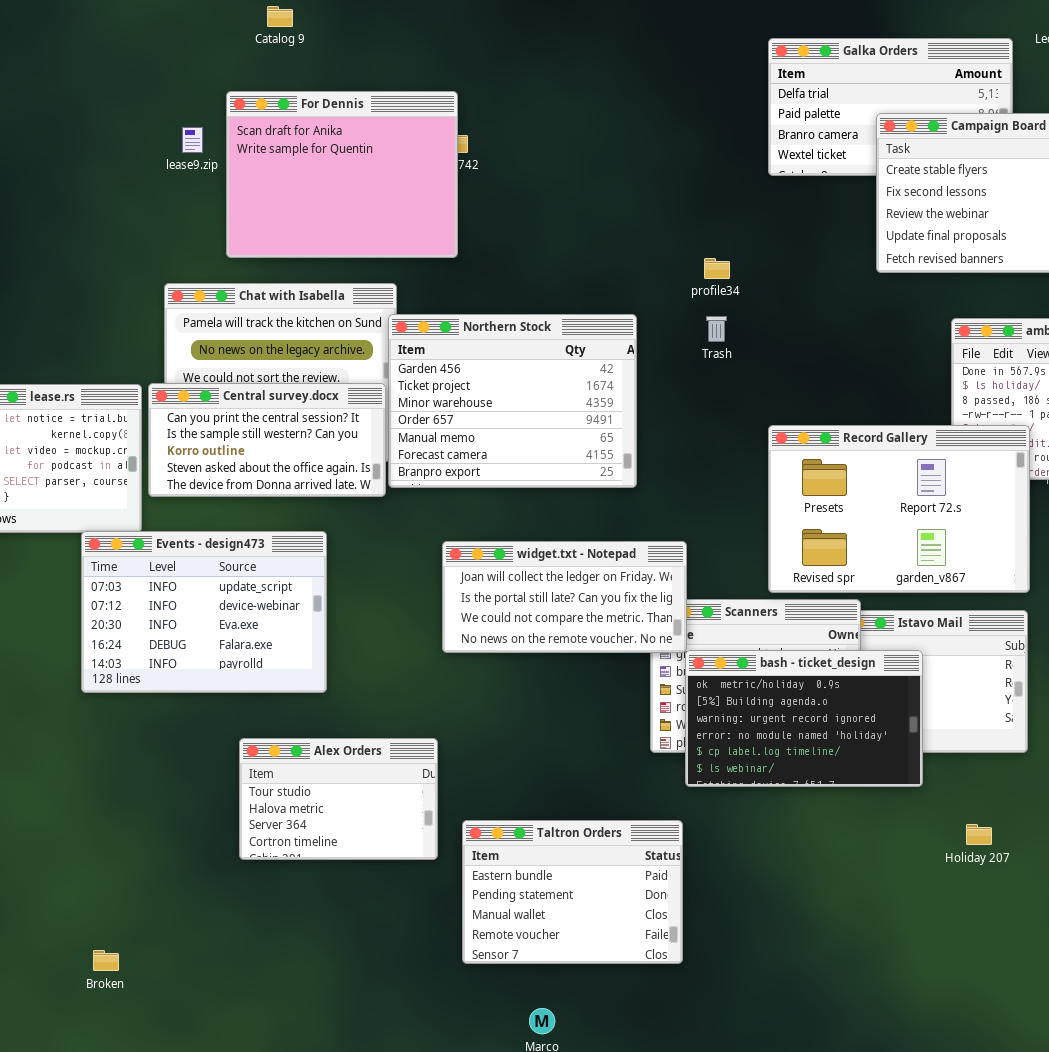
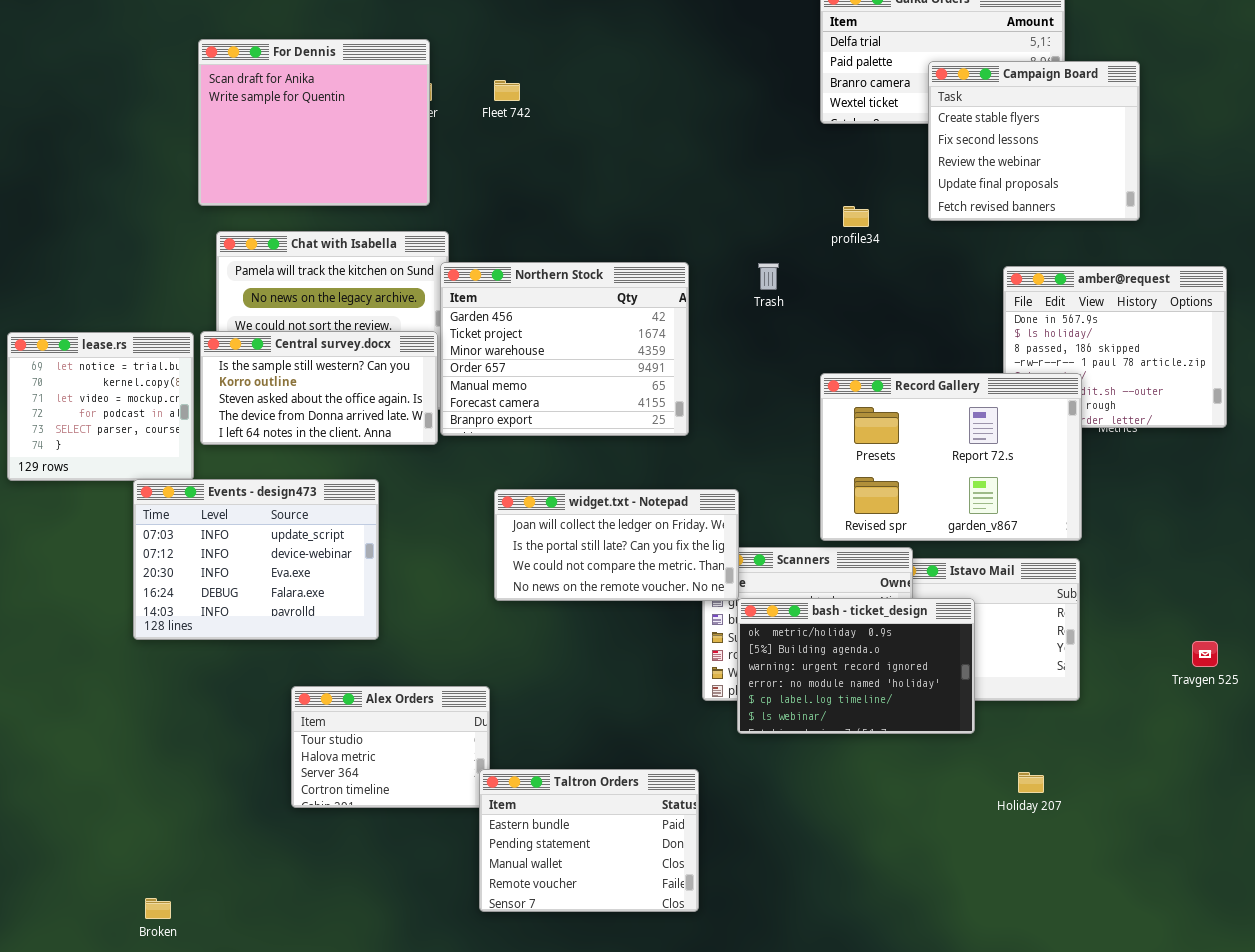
For Dennis: [226,91,458,258] -> [198,39,430,206], moved
profile34: [704,258,730,279] -> [843,206,869,227], moved
Central survey.docx: [148,383,386,497] -> [200,331,438,445], scrolled down 1 row
Taltron Orders: [462,820,683,964] -> [479,769,699,912], moved

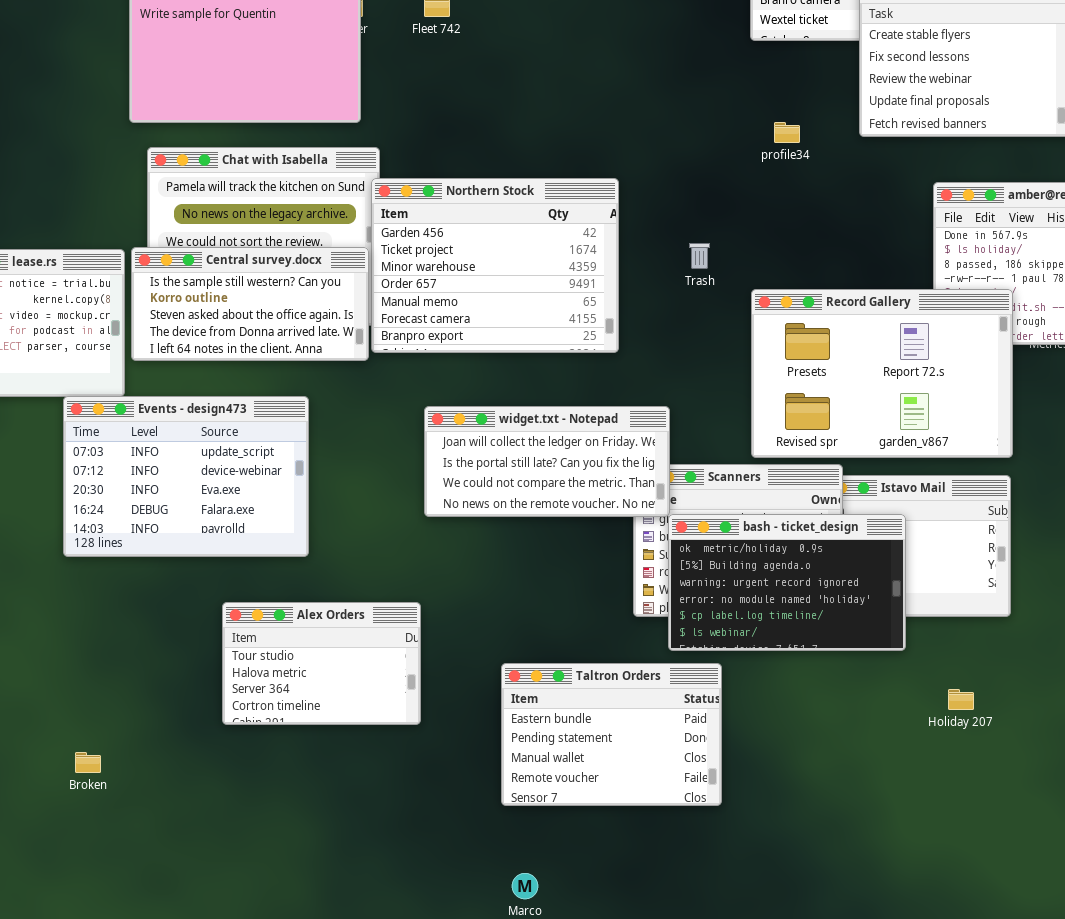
Trash: [758,263,779,290] -> [689,243,710,269], moved
Taltron Orders: [479,769,699,912] -> [501,663,722,806], moved
Broken: [145,898,171,919] -> [75,752,101,773], moved

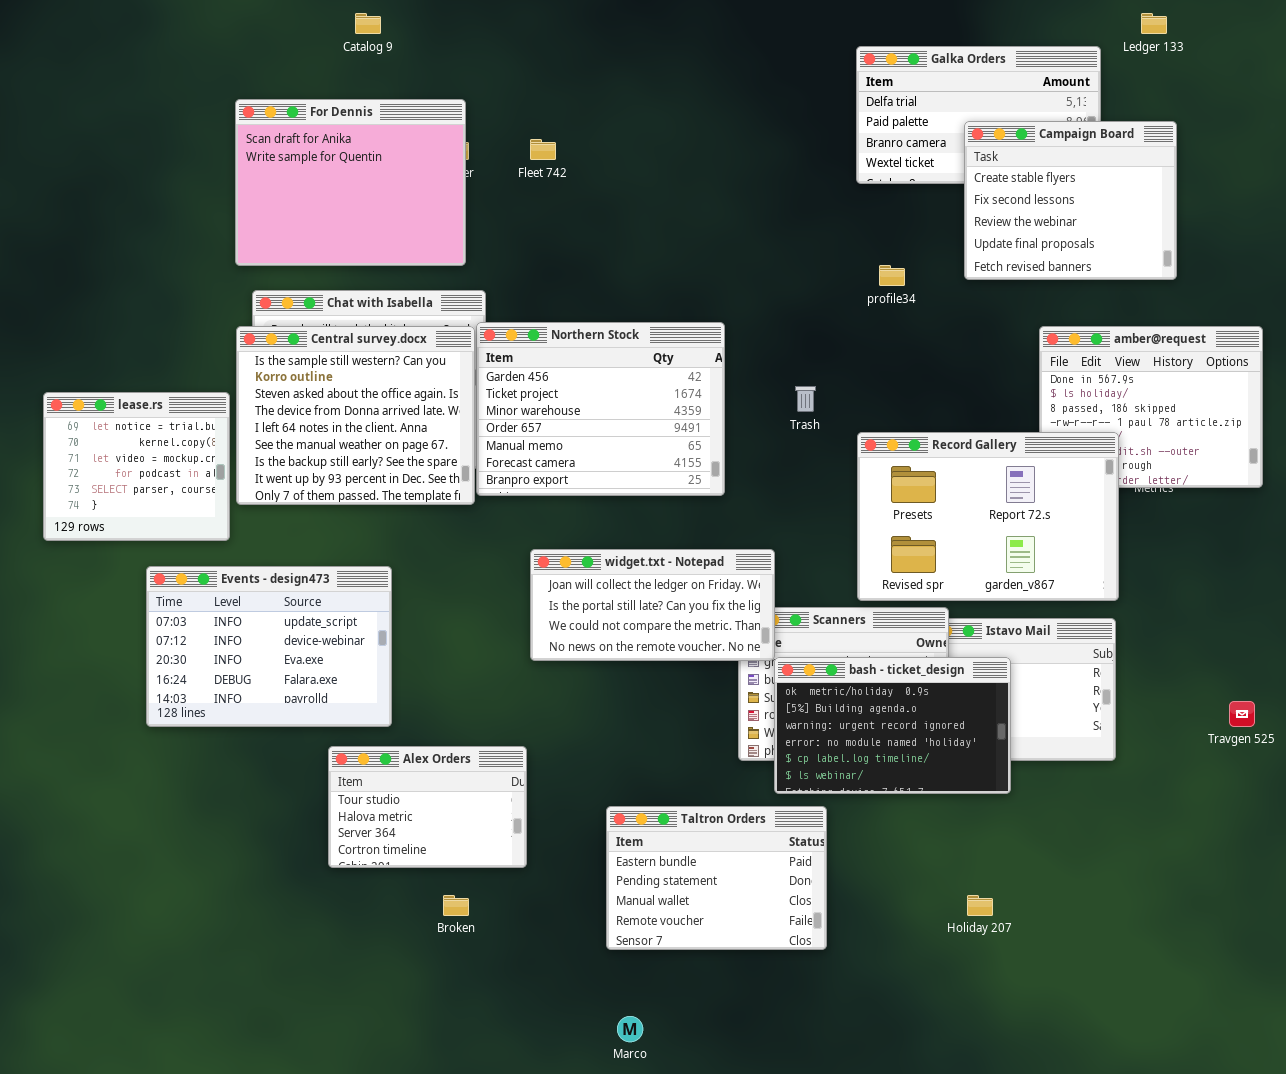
Central survey.docx: [131,247,369,361] -> [236,326,475,505], resized
Events - design473: [63,396,309,557] -> [146,566,392,727], moved
Holiday 207: [948,689,974,710] -> [967,895,993,916], moved
Broken: [75,752,101,773] -> [443,895,469,916], moved

